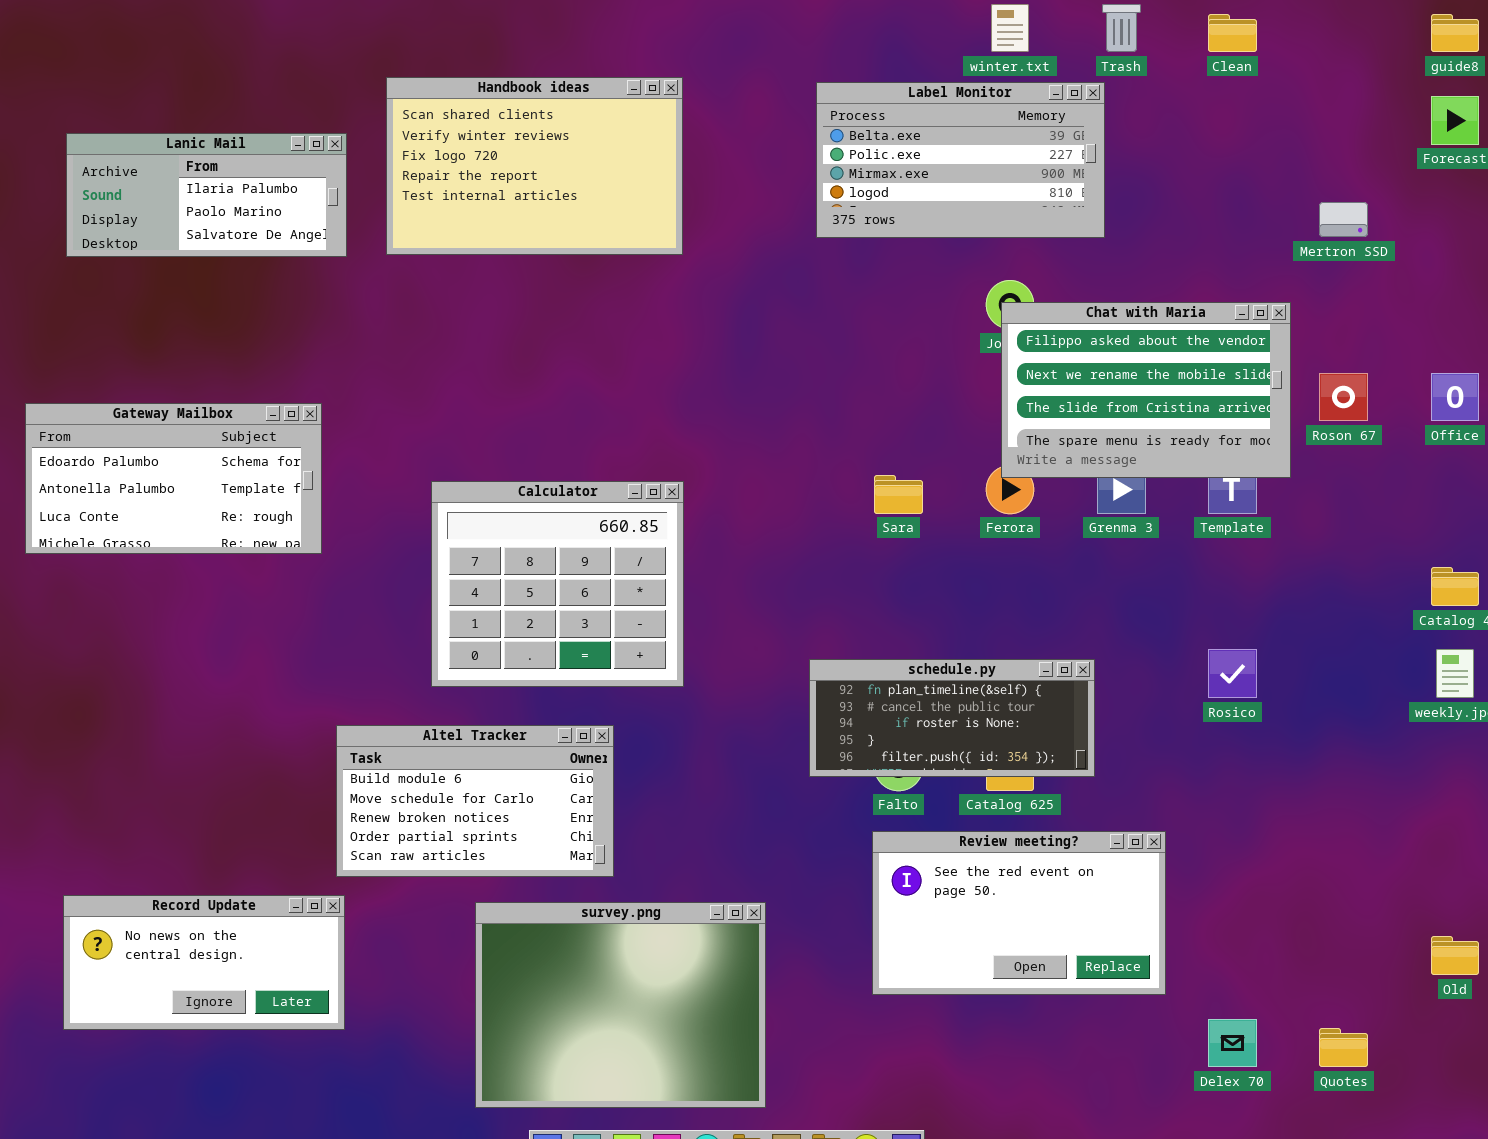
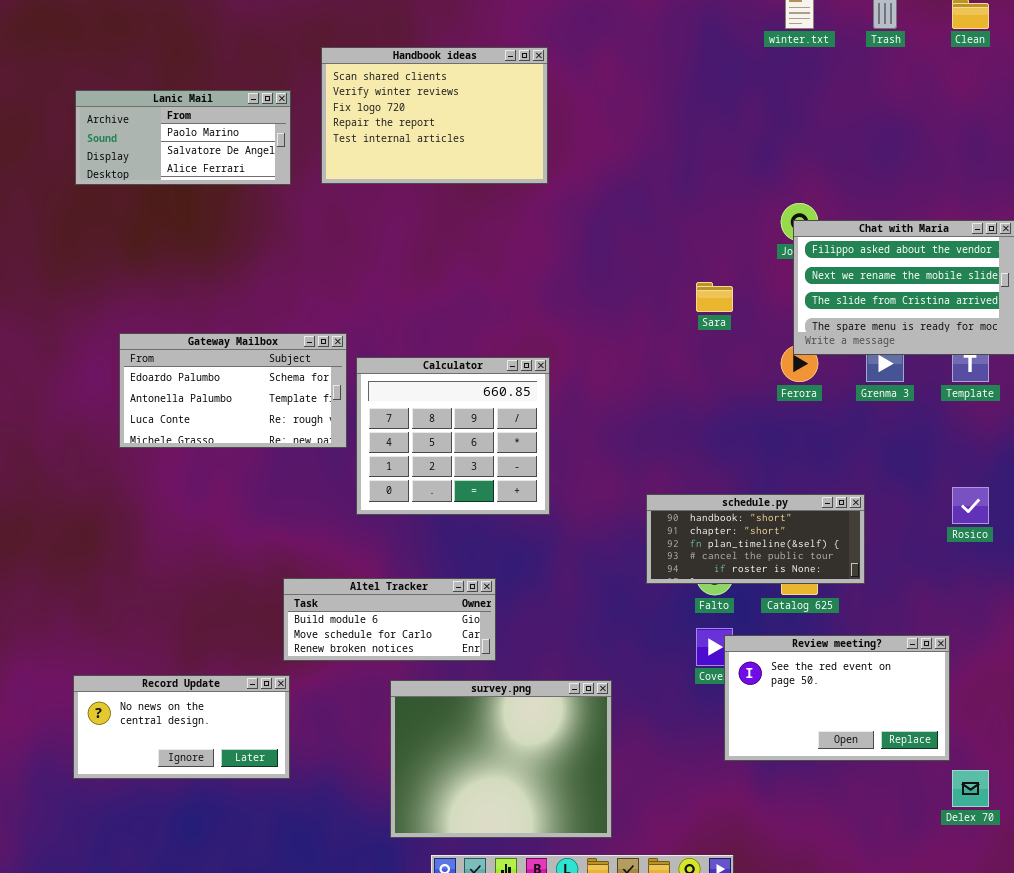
Label Monitor: [816,82,1105,238] -> none, closed
Lanic Mail: [66,133,347,257] -> [75,90,291,185], scrolled down 1 row
Gateway Mailbox: [25,403,322,554] -> [119,333,347,448], moved
Sara: [874,475,923,514] -> [696,282,733,312], moved
schedule.py: [809,659,1095,777] -> [646,494,865,584], scrolled up 2 rows
Altel Tracker: [336,725,614,877] -> [283,578,496,661], resized
Review meeting?: [872,831,1166,995] -> [724,635,950,761], moved

